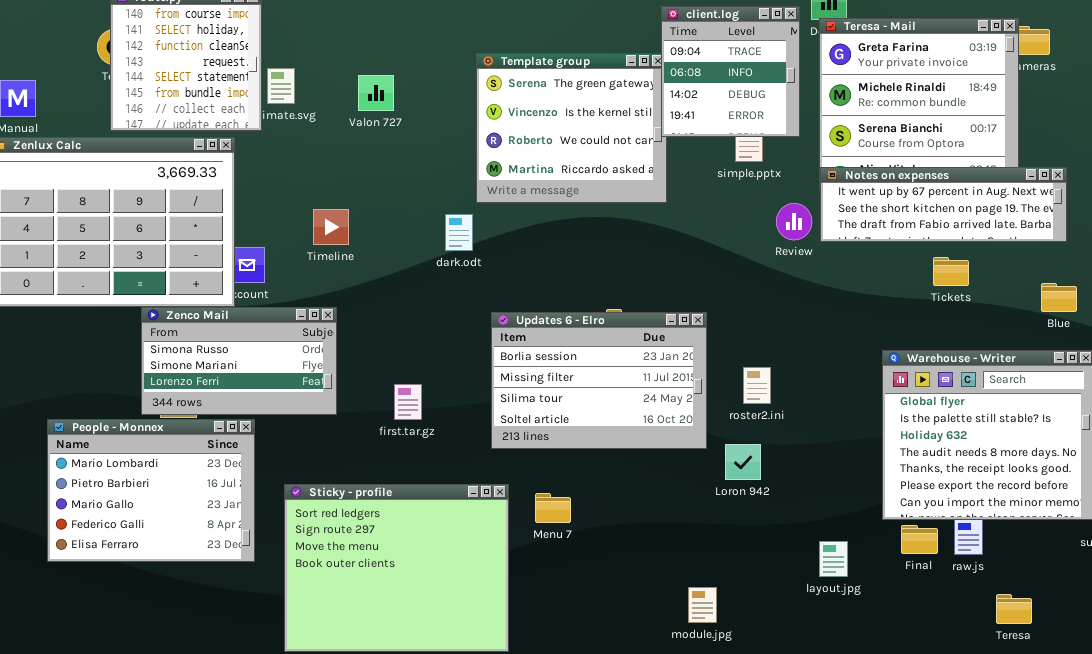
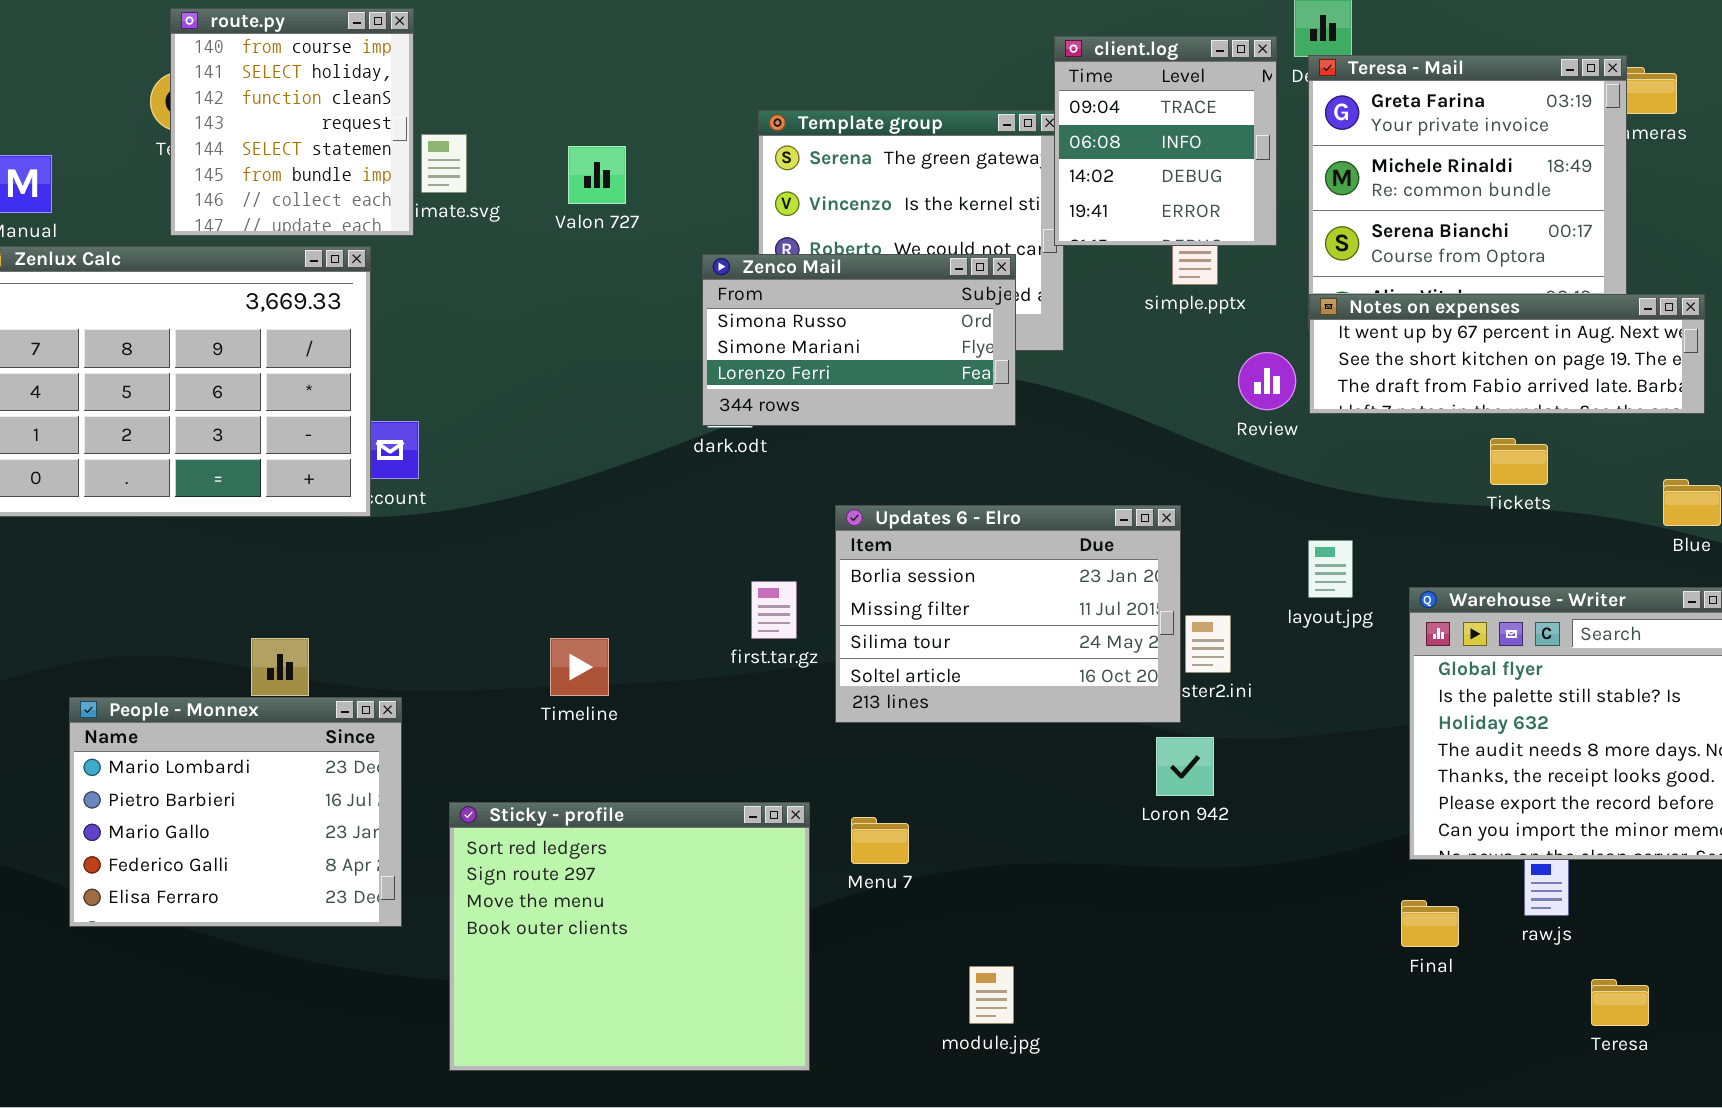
Timeline: [313,209,349,245] -> [550,638,609,696], moved
Zenco Mail: [141,307,337,415] -> [702,254,1016,426], moved
Updates 6 - Elro: [491,312,707,449] -> [835,505,1181,723], moved
first.tar.gz: [394,384,422,420] -> [751,581,797,639], moved
Final: [901,525,938,554] -> [1401,900,1459,947], moved
layout.jpg: [819,541,848,577] -> [1308,540,1353,598], moved
module.jpg: [688,587,717,623] -> [969,966,1014,1024], moved

